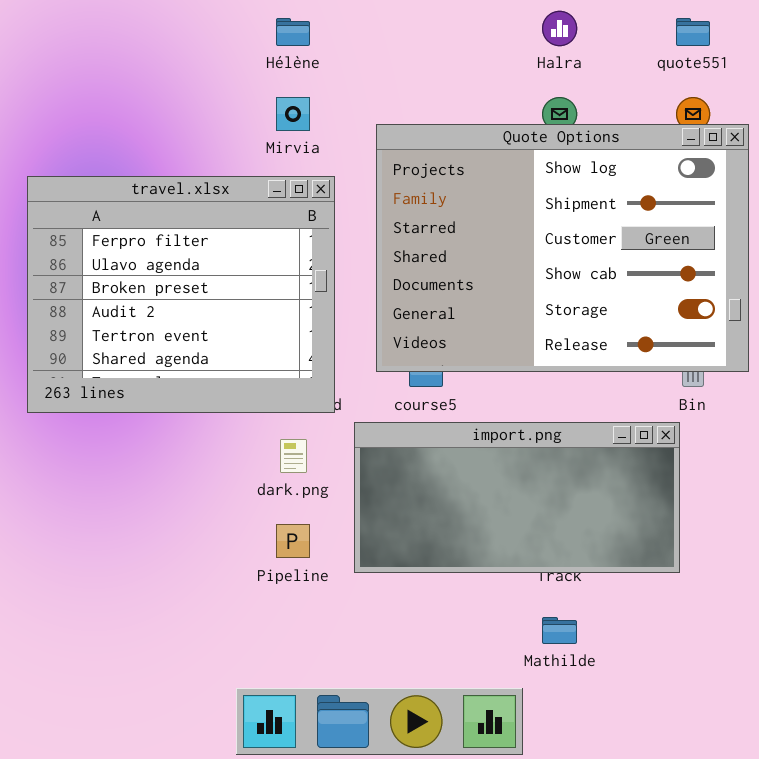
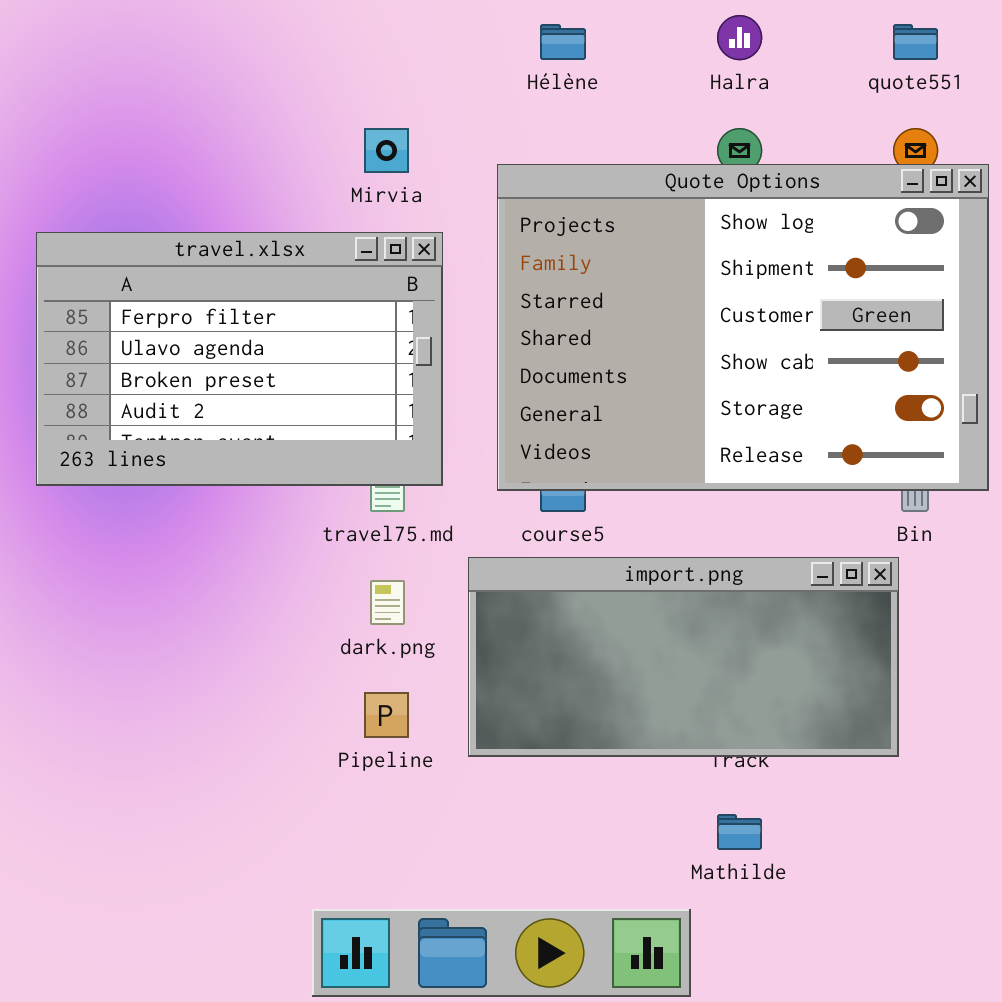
Hélène: [276,18,310,46] -> [540,24,586,60], moved
travel.xlsx: [27,176,335,413] -> [36,232,443,486], resized

